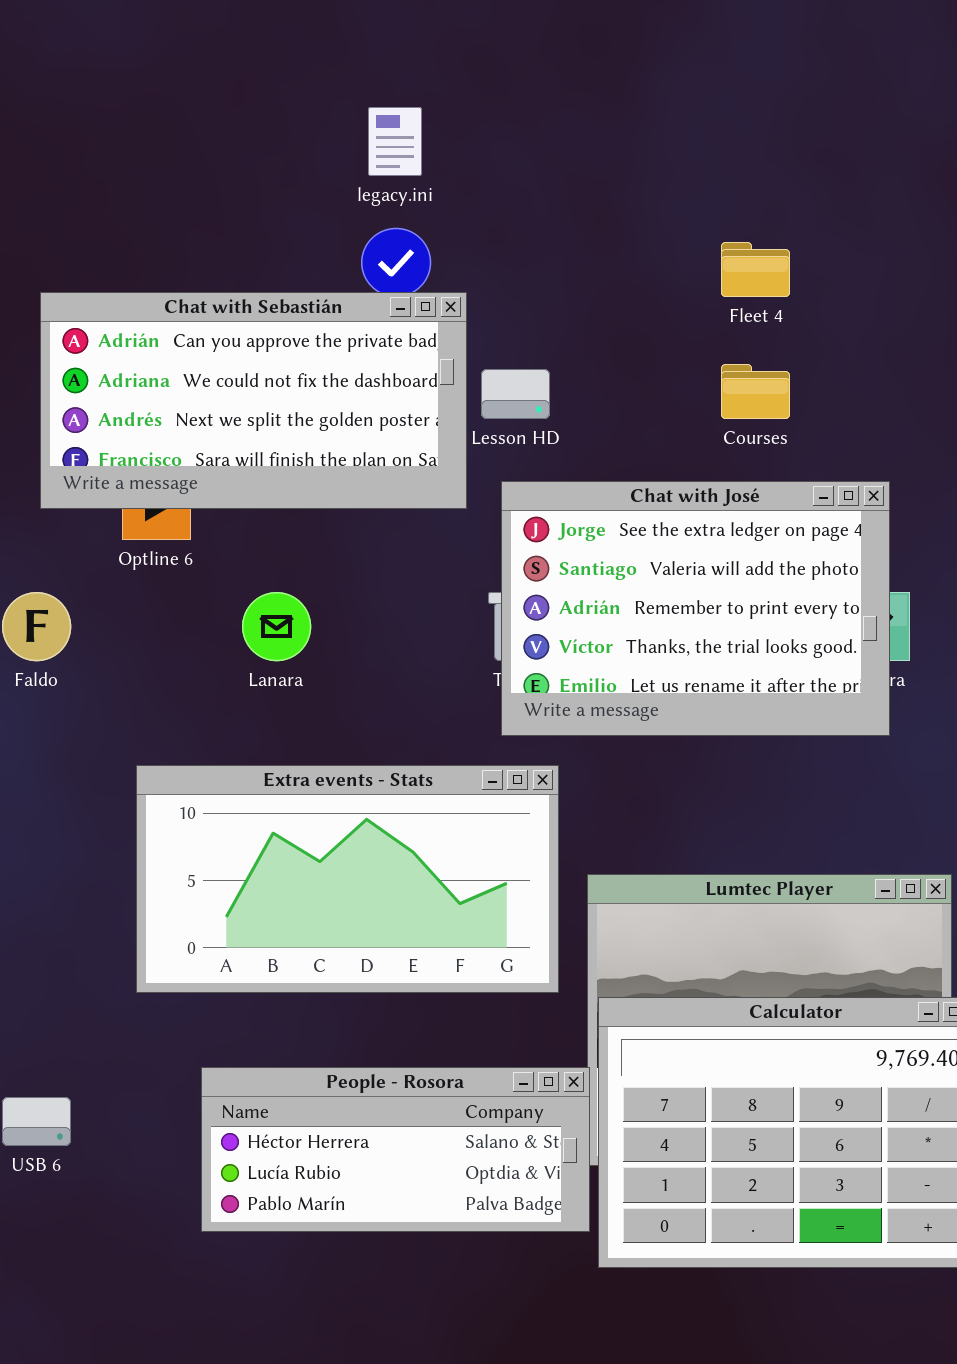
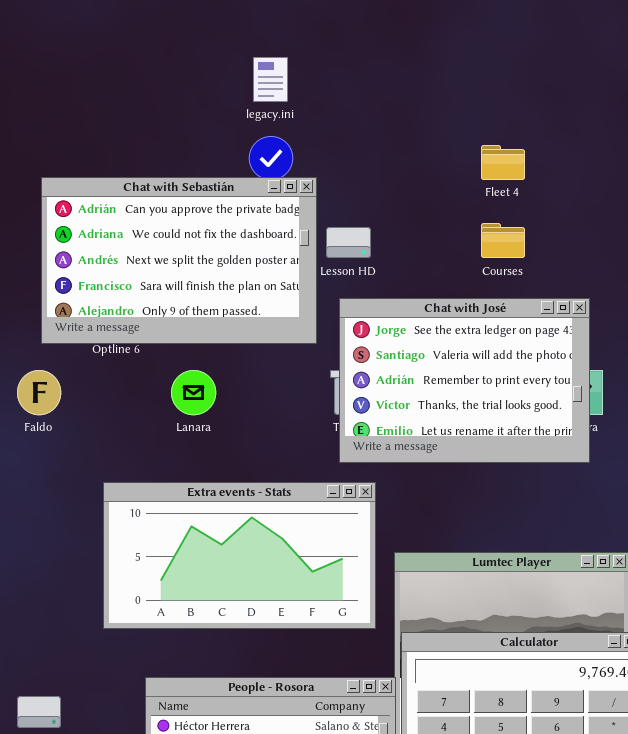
Chat with Sebastián: [40,292,467,509] -> [41,177,317,344], resized

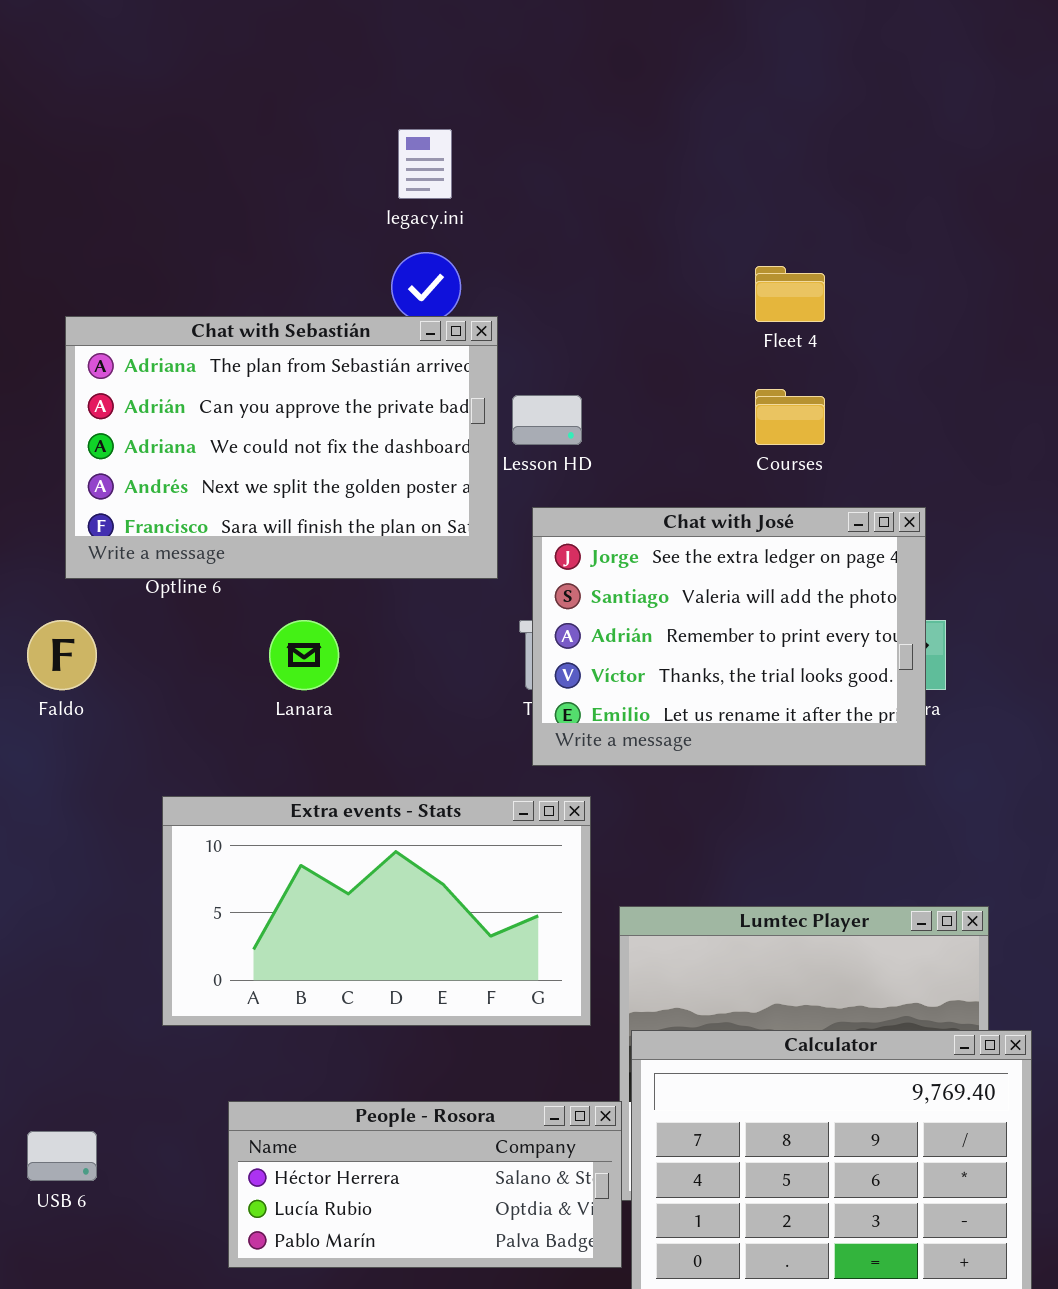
Chat with Sebastián: [41,177,317,344] -> [65,316,498,579], scrolled up 1 row

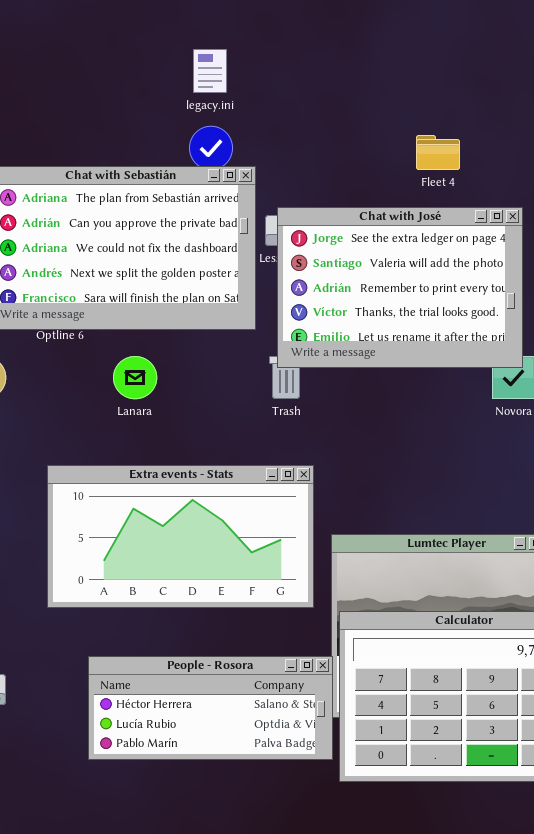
Chat with José: [532,507,926,766] -> [277,207,523,368], moved

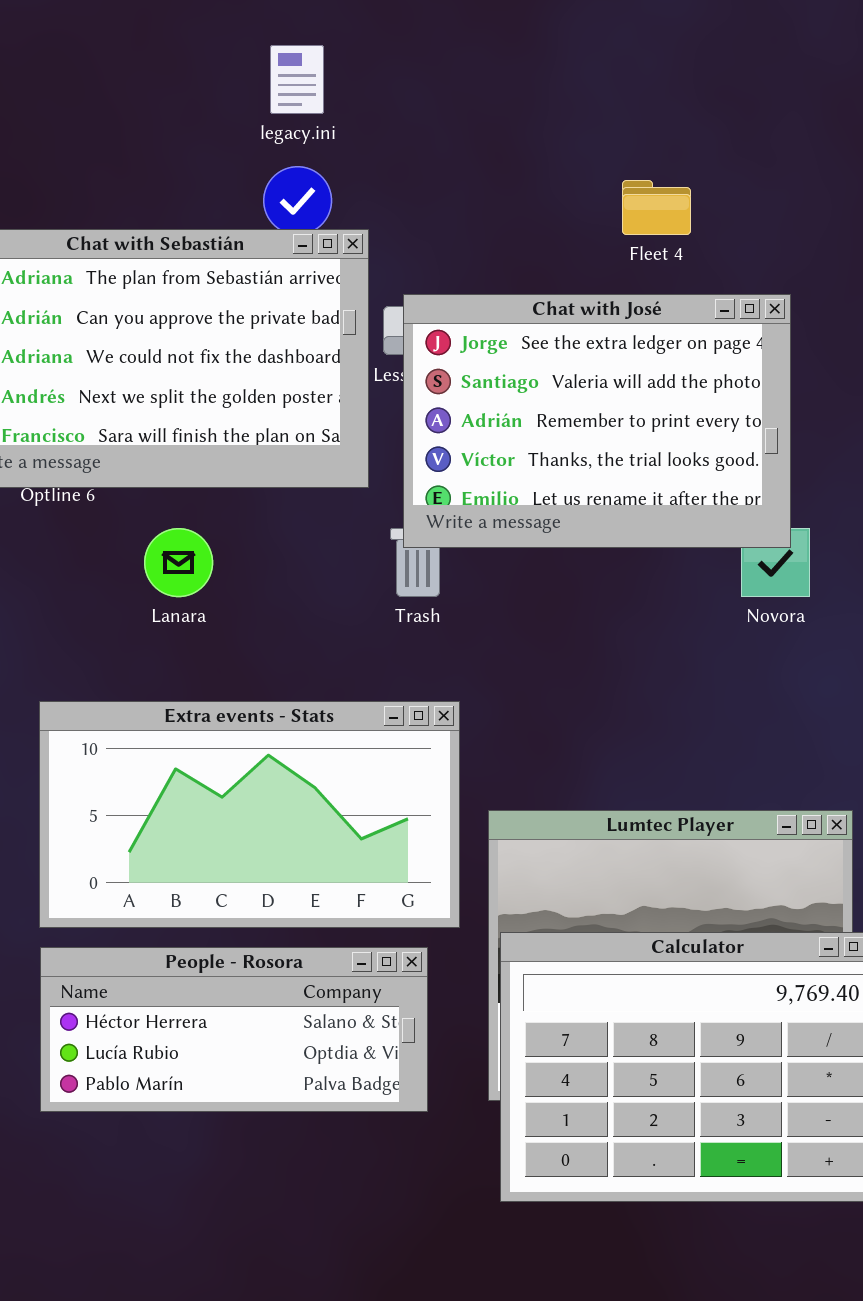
People - Rosora: [88,656,333,760] -> [40,947,428,1112], moved

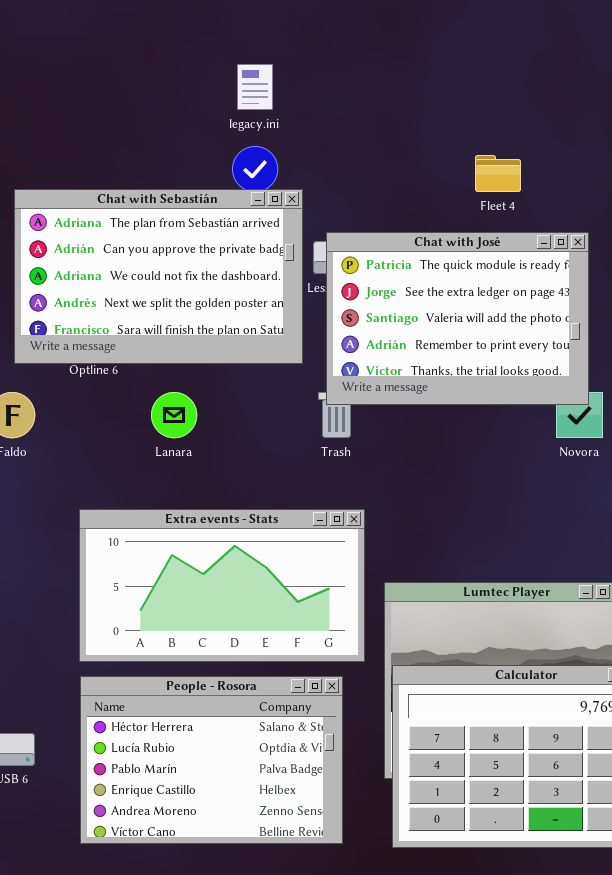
Chat with José: [403,294,791,548] -> [326,232,589,405], scrolled up 1 row
People - Rosora: [40,947,428,1112] -> [80,676,343,844], resized

